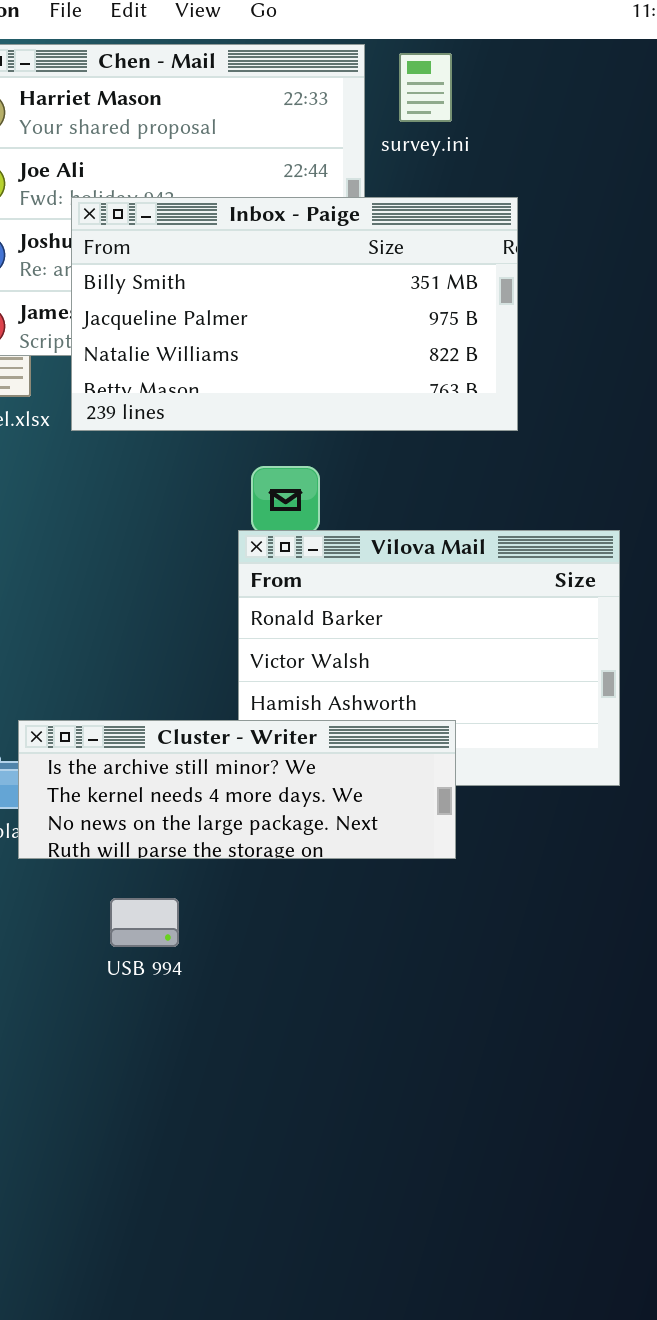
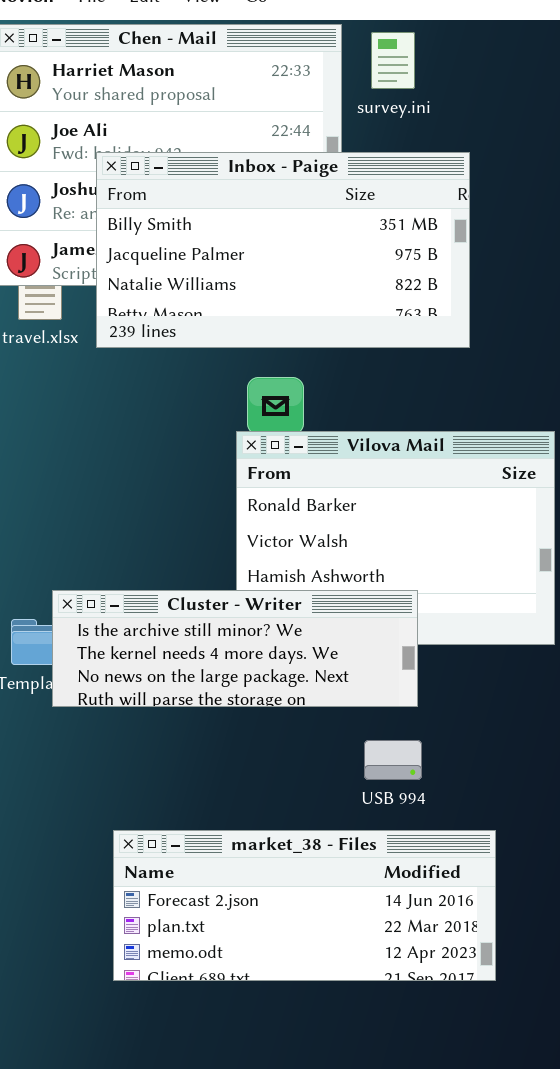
USB 994: [110,898,179,947] -> [364,740,422,780], moved
market_38 - Files: none -> [113,830,496,981], opened

